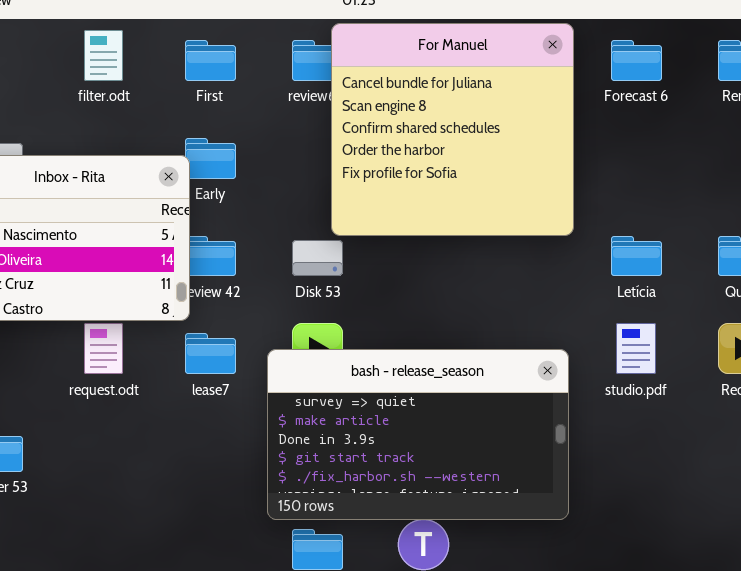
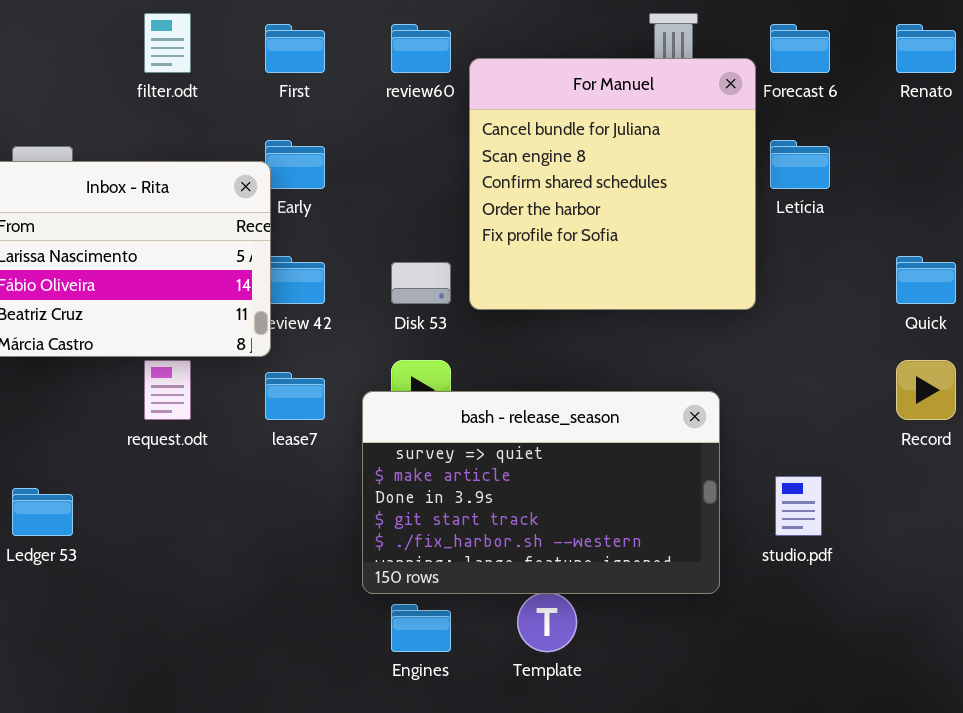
For Manuel: [331,23,574,236] -> [469,58,756,310], moved
Letícia: [611,236,662,276] -> [770,140,830,189], moved
studio.pdf: [616,323,656,374] -> [775,476,822,536], moved

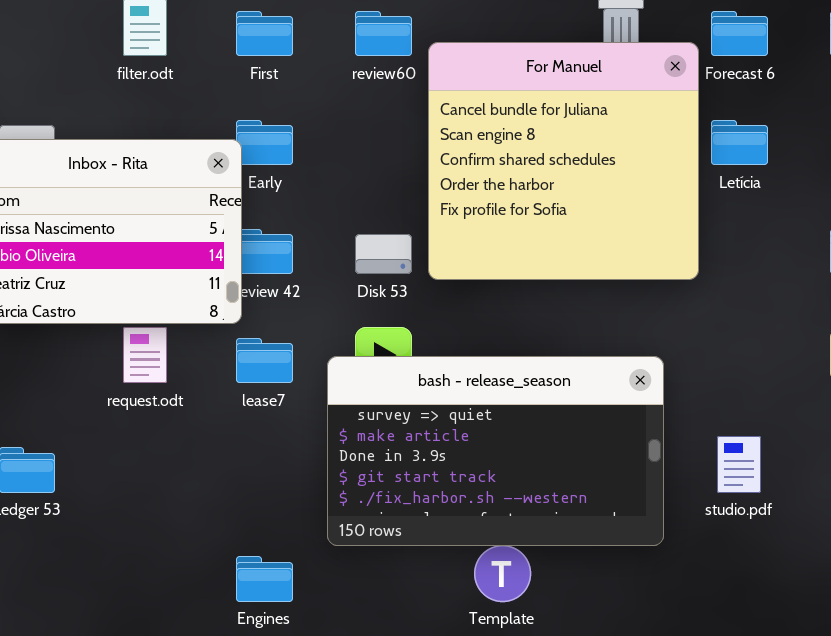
Engines: [391,604,451,652] -> [236,556,293,602], moved

